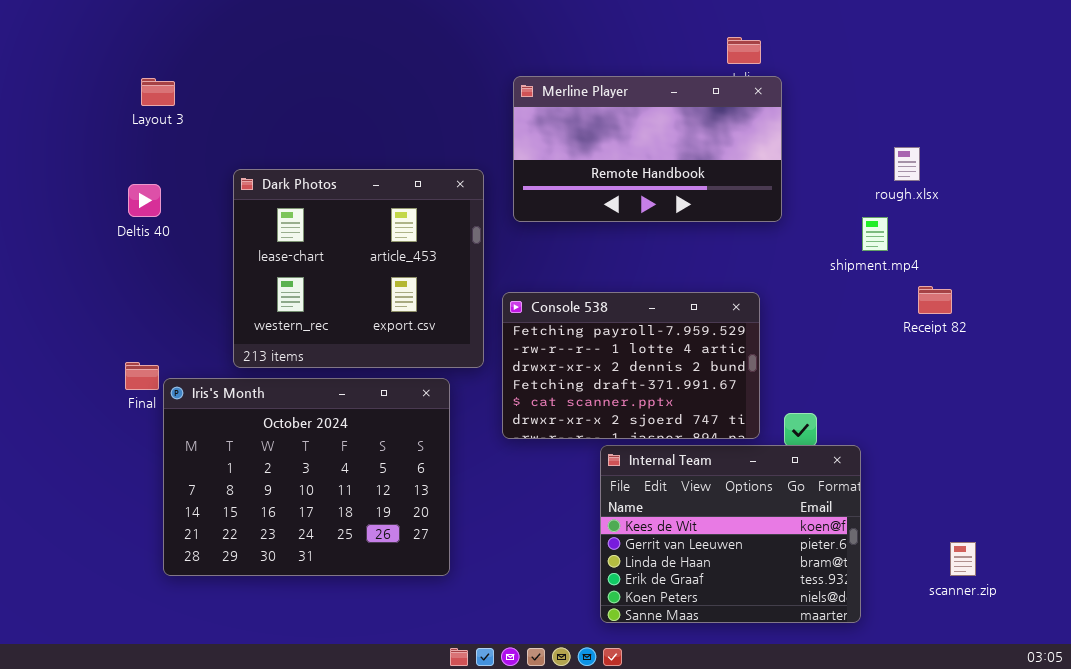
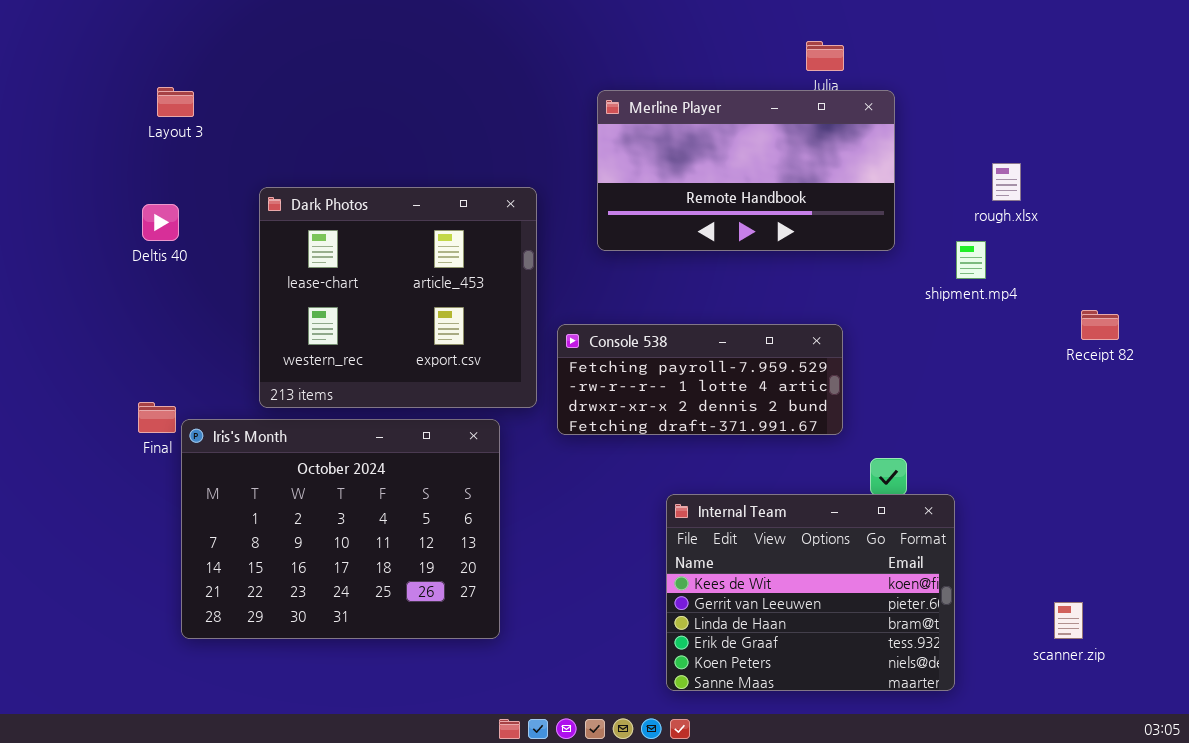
Merline Player: [513,76,782,222] -> [597,90,895,251], moved
Receipt 82: [918,286,952,314] -> [1081,310,1119,340], moved
Console 538: [502,292,760,439] -> [557,324,843,435], resized

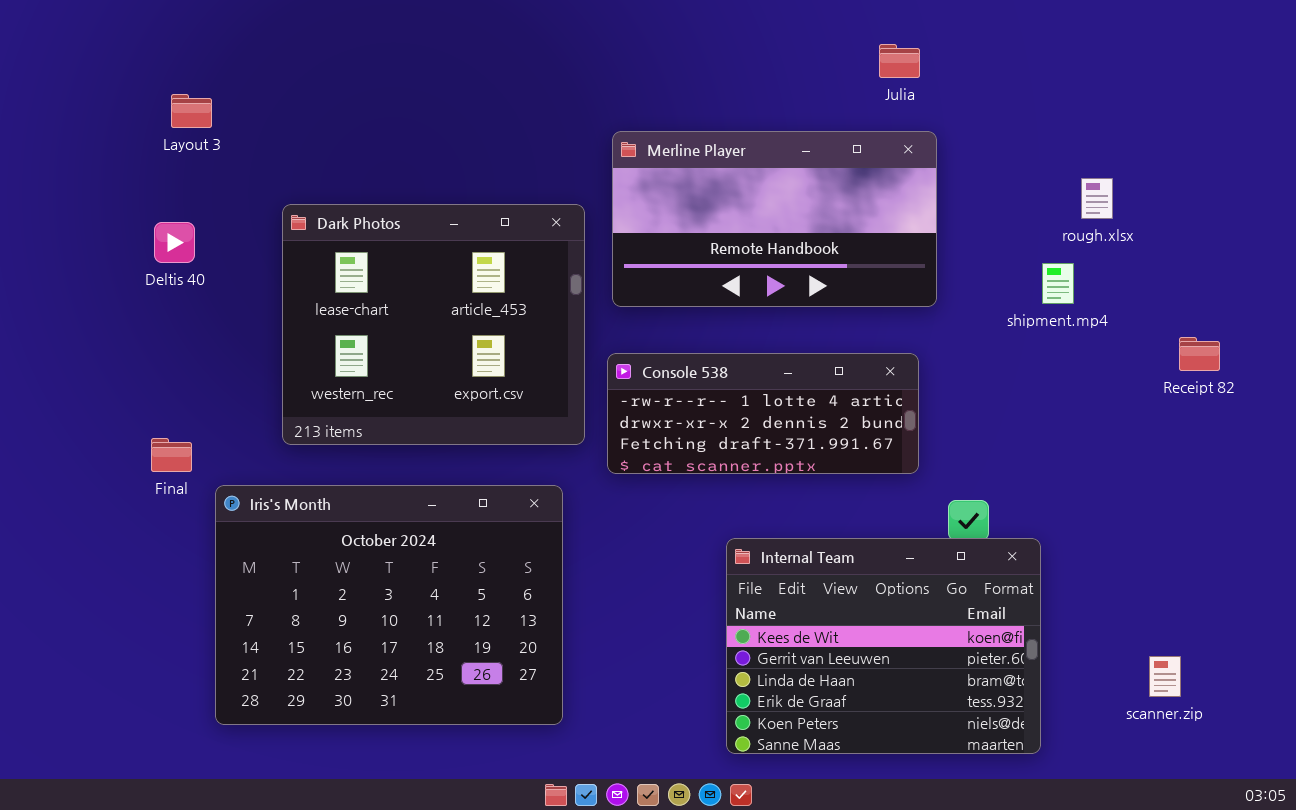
Merline Player: [597,90,895,251] -> [612,131,937,307], moved
Console 538: [557,324,843,435] -> [607,353,919,474], scrolled down 1 row
Iris's Month: [181,419,500,639] -> [215,485,563,725], moved

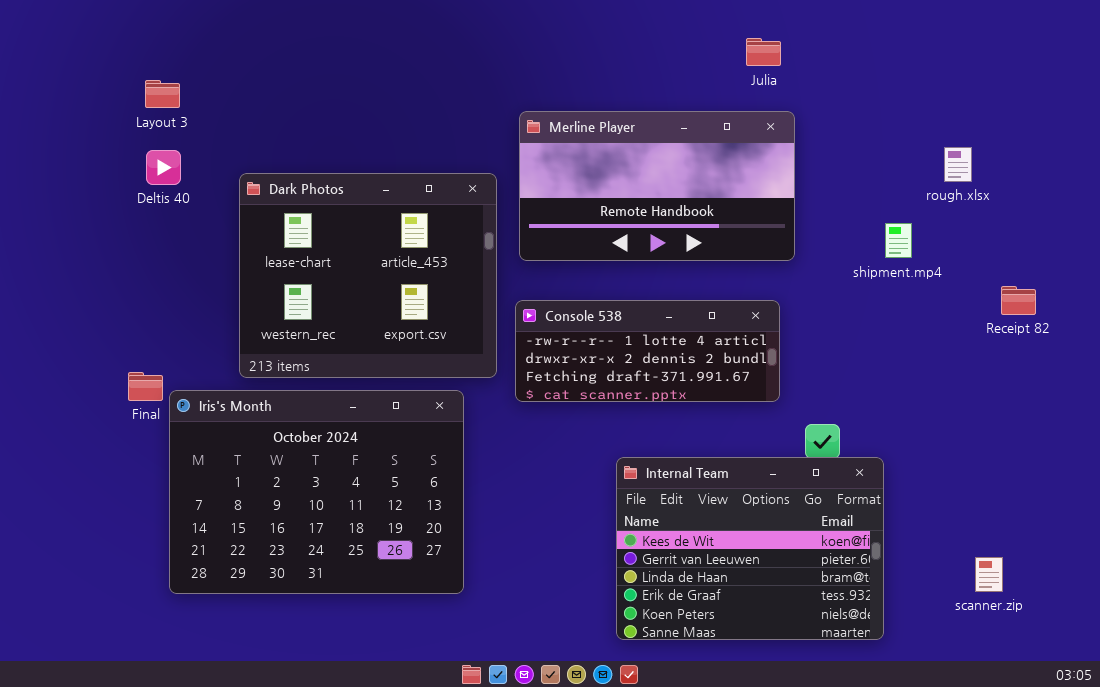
rough.xlsx: [1081,178,1113,219] -> [944,147,972,182], moved
Deltis 40: [154,222,195,263] -> [146,150,181,185], moved
Iris's Month: [215,485,563,725] -> [169,390,464,594], moved

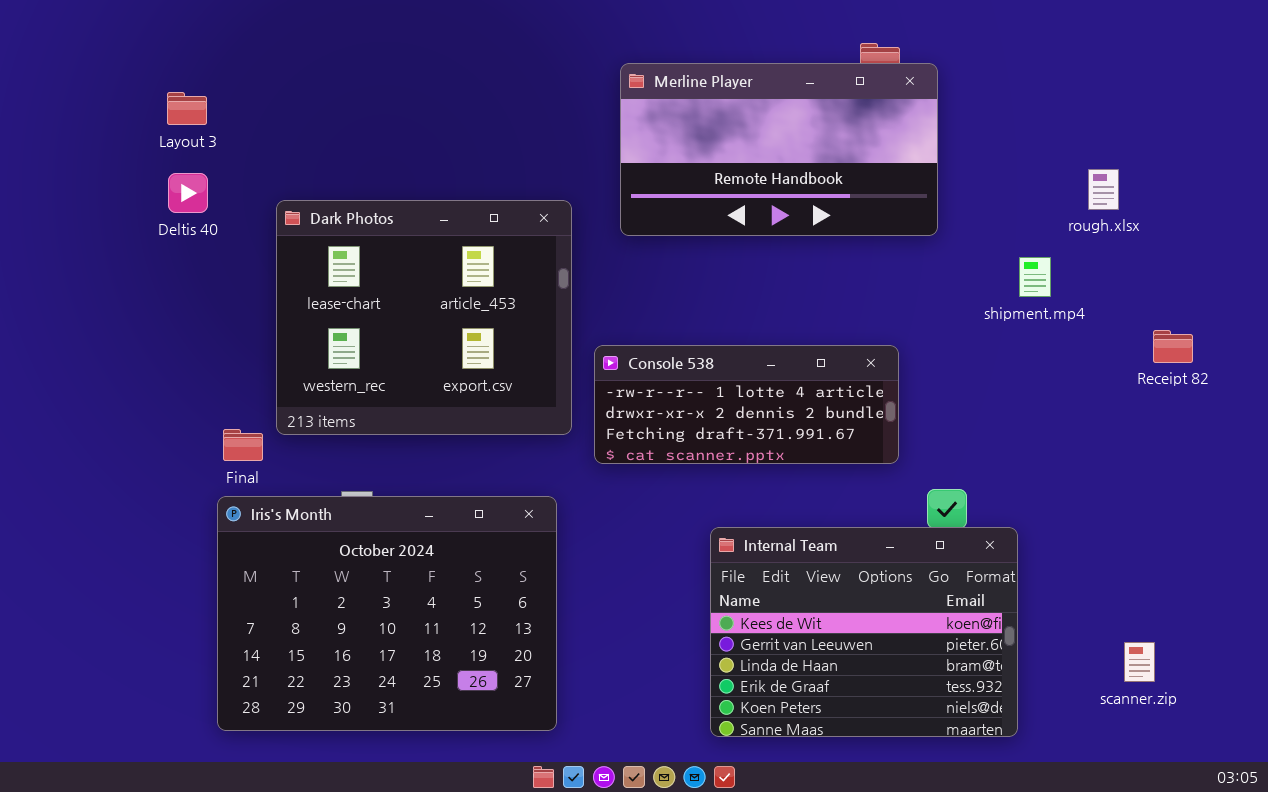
Merline Player: [519,111,795,261] -> [620,63,938,236], moved
Final: [128,372,163,401] -> [223,429,263,461], moved
Iris's Month: [169,390,464,594] -> [217,496,557,731], moved

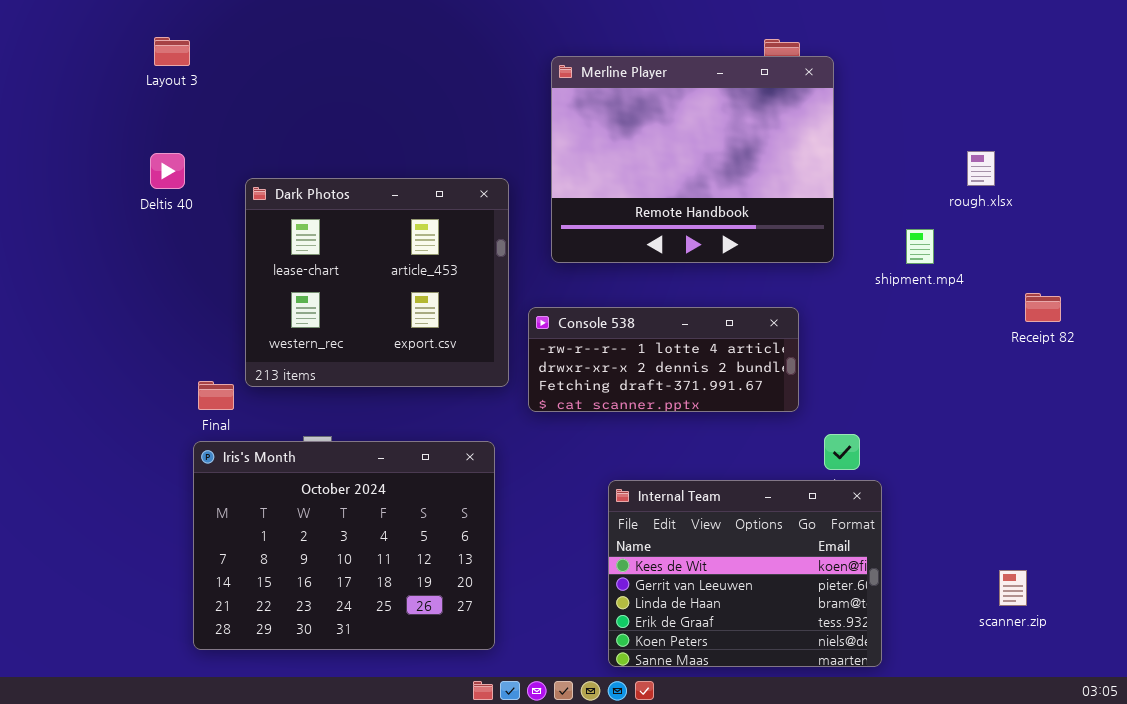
Merline Player: [620,63,938,236] -> [551,56,834,263], resized
Layout 3: [167,92,207,125] -> [154,37,190,66], moved
Internal Team: [710,527,1018,737] -> [608,480,882,667], moved

